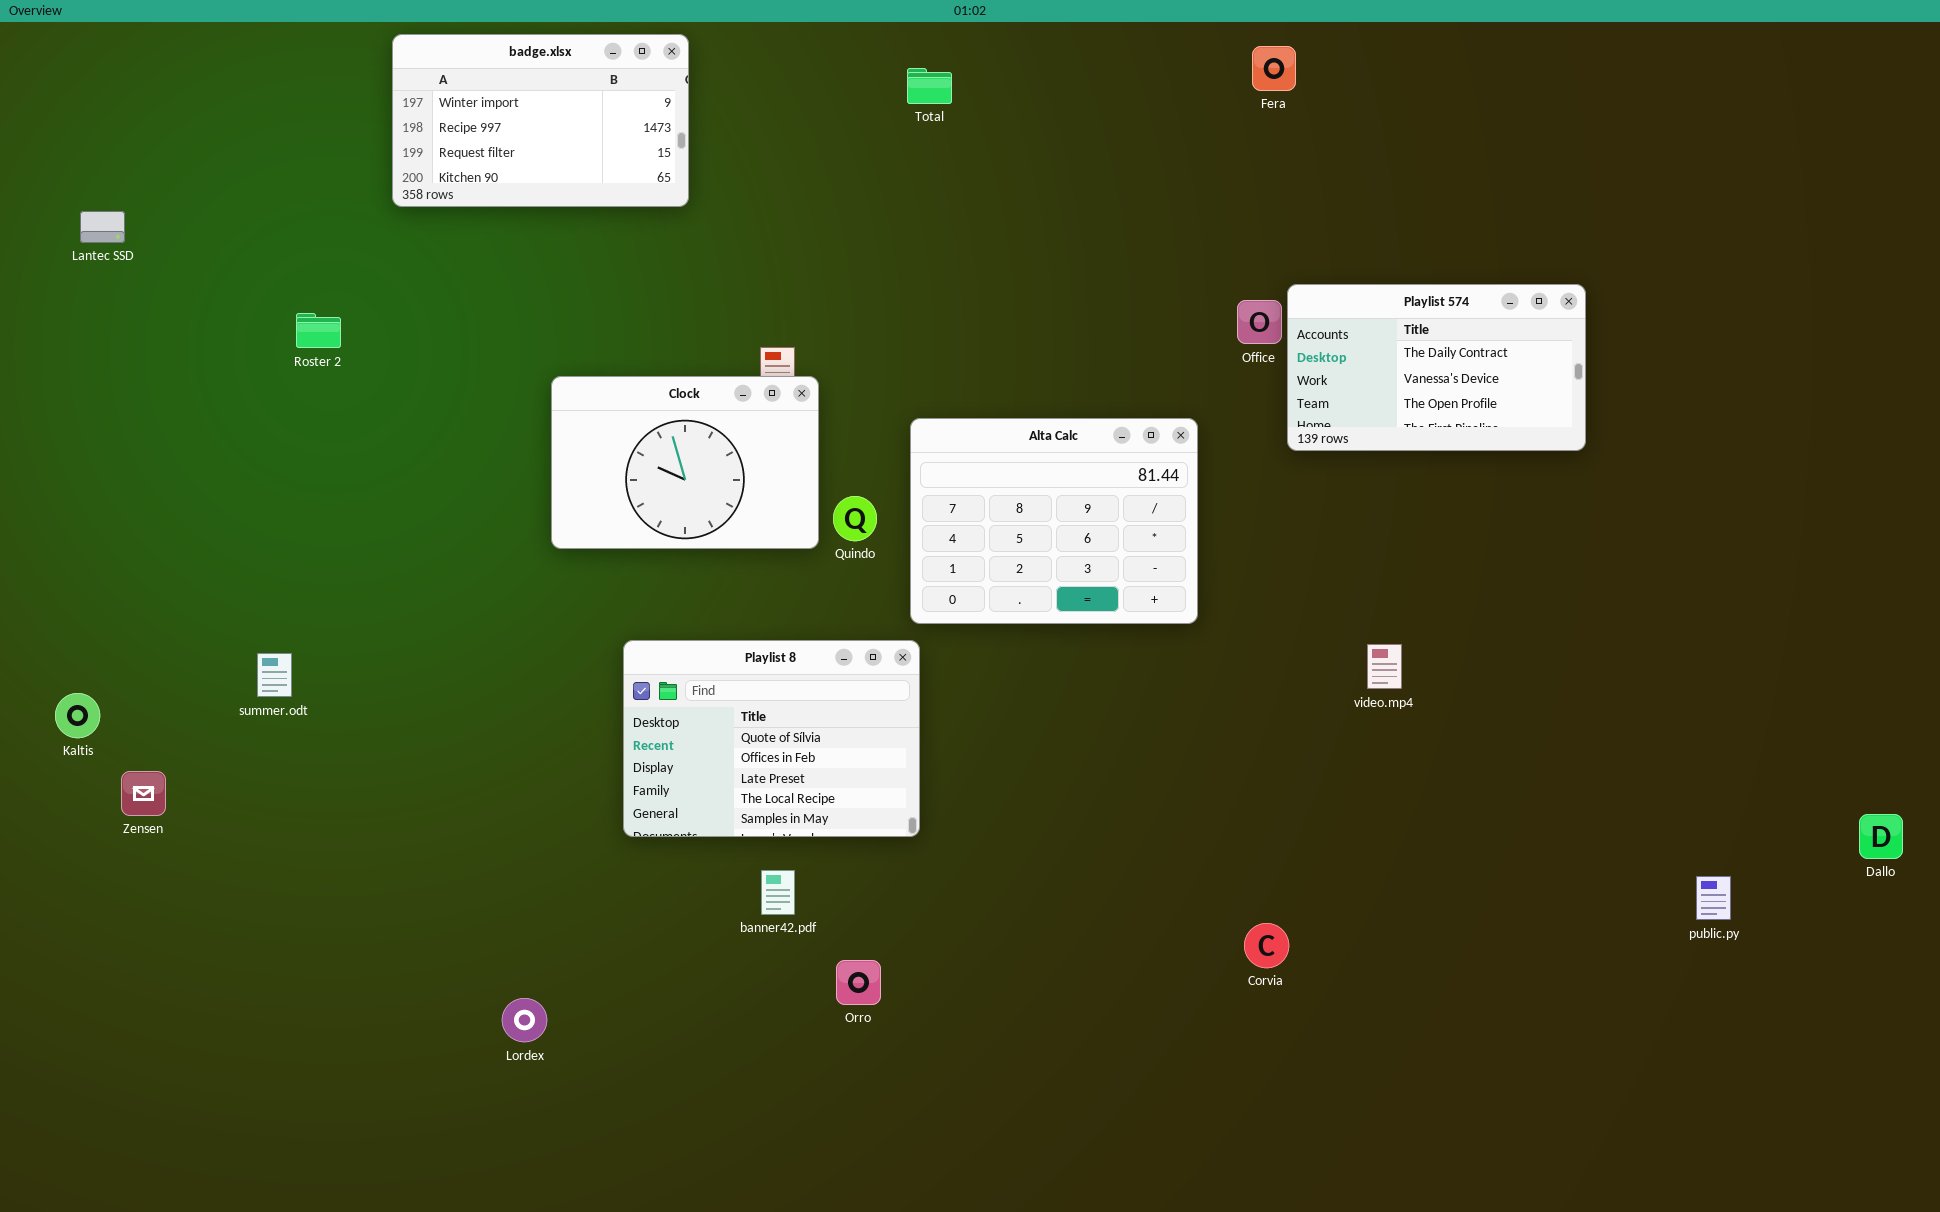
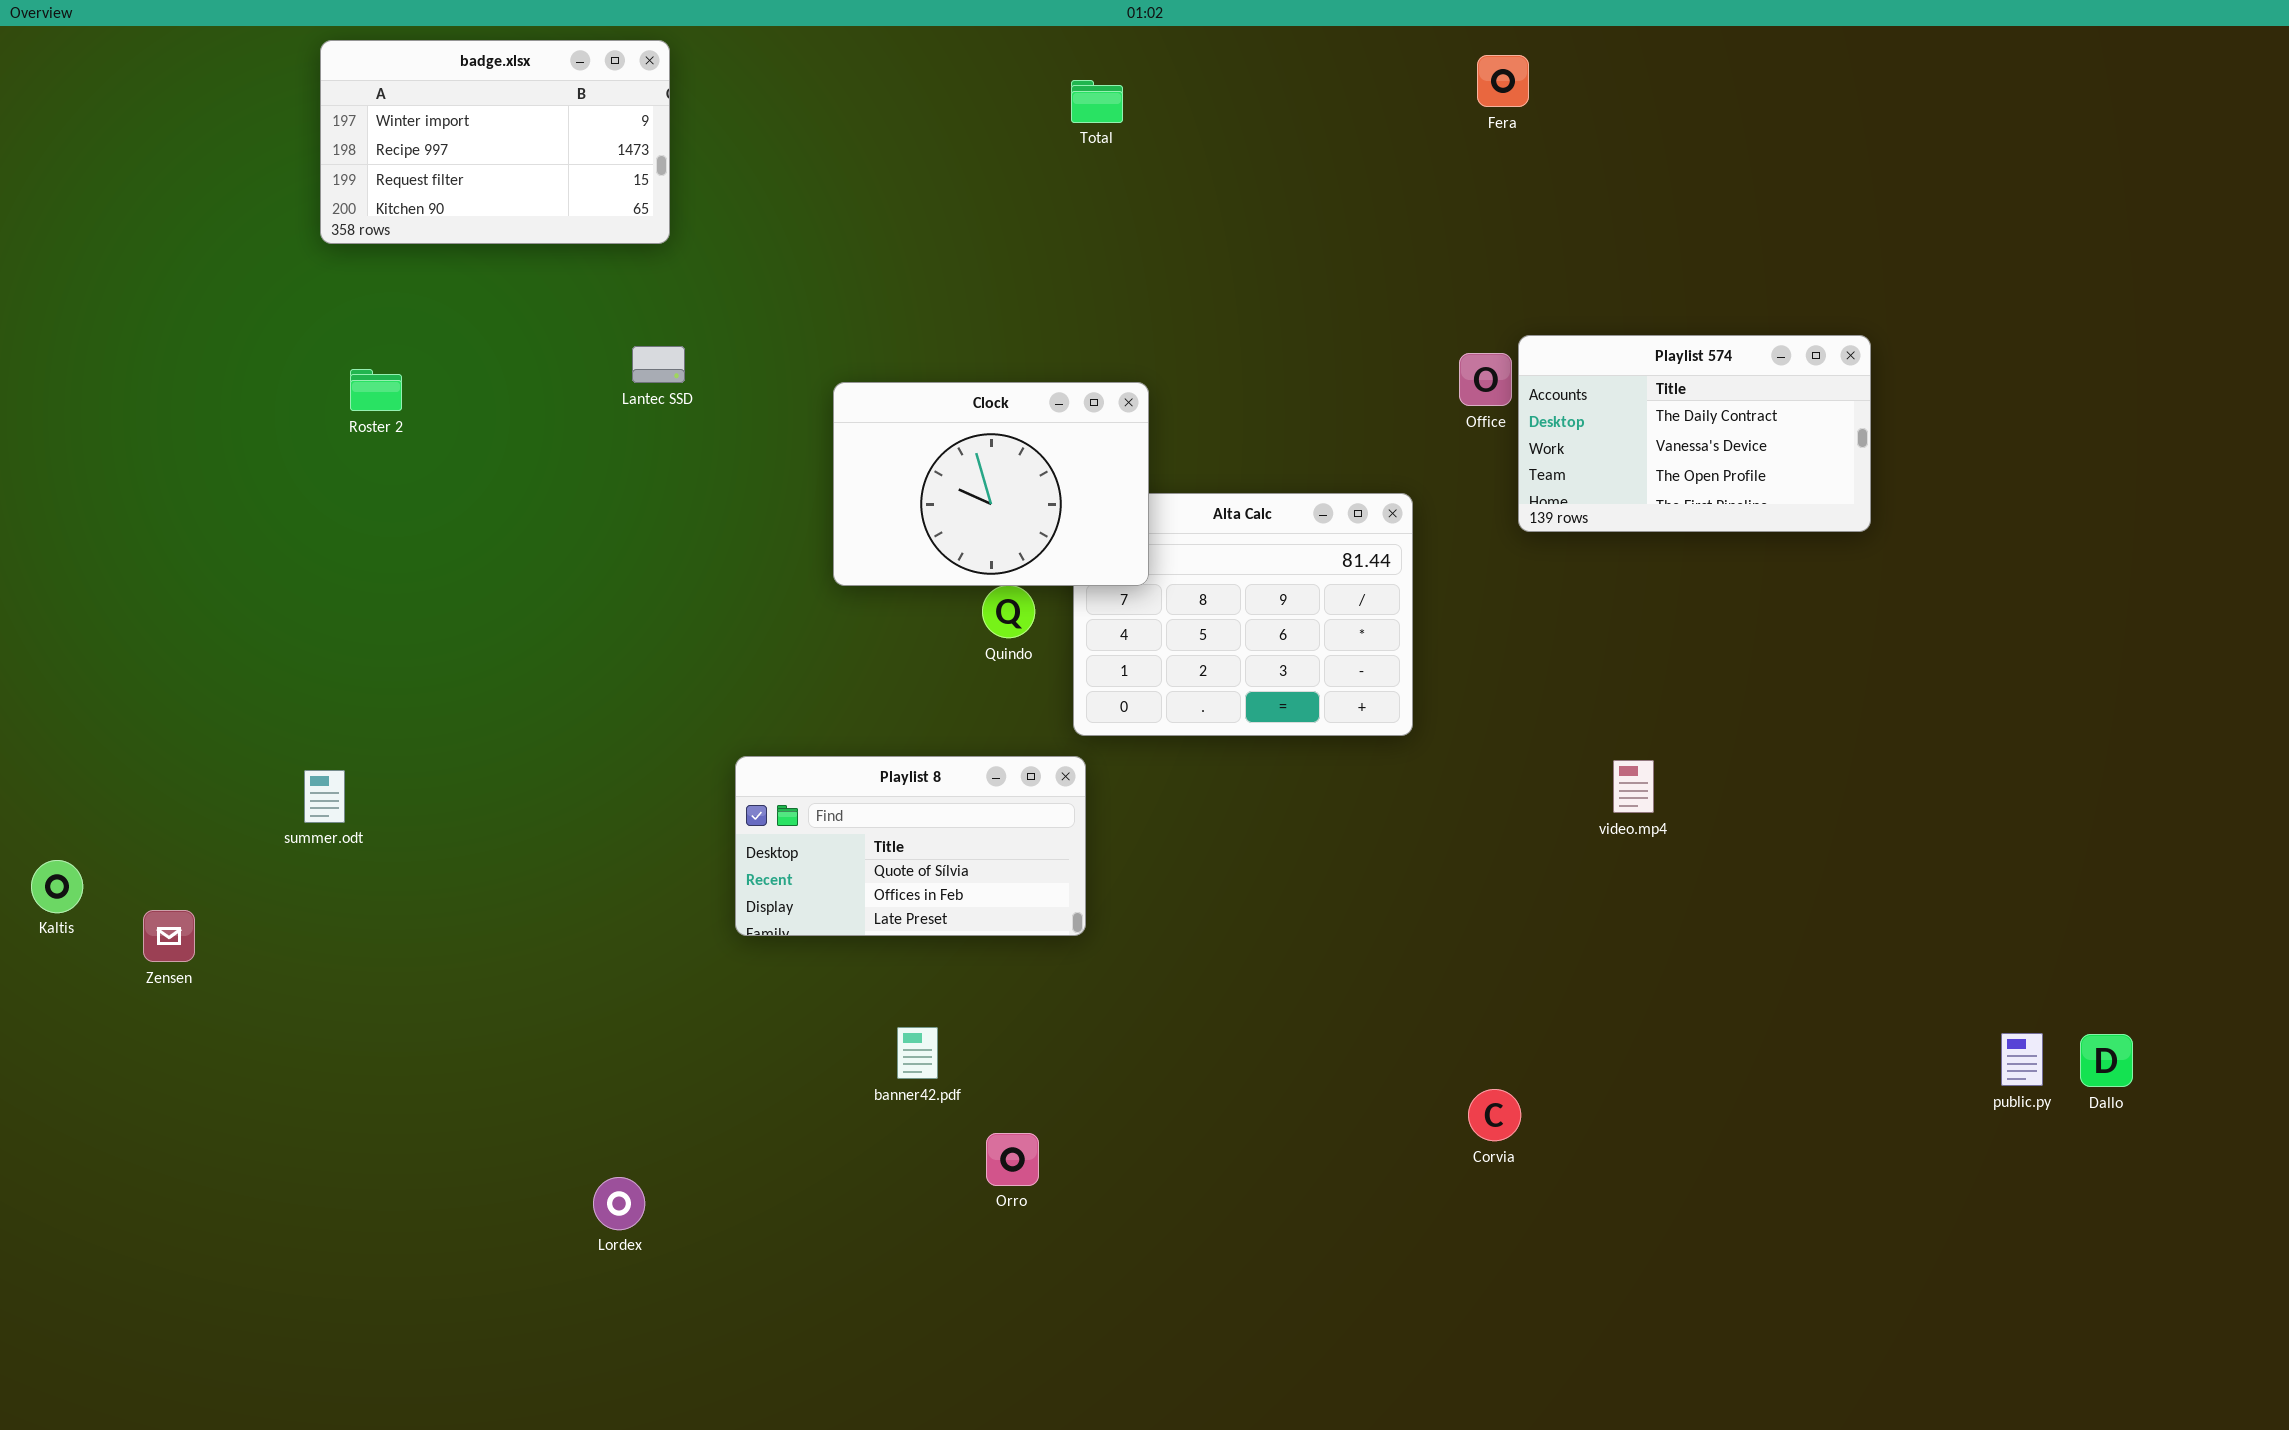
badge.xlsx: [392,34,689,207] -> [320,40,670,244], moved
Lantec SSD: [80,211,125,243] -> [632,346,685,383], moved
Clock: [551,376,819,549] -> [833,382,1149,586], moved
Playlist 8: [623,640,920,837] -> [735,756,1086,936], resized
Kaltis: [55,693,100,738] -> [31,860,83,913], moved
Dallo: [1859,814,1903,859] -> [2080,1034,2133,1087], moved

